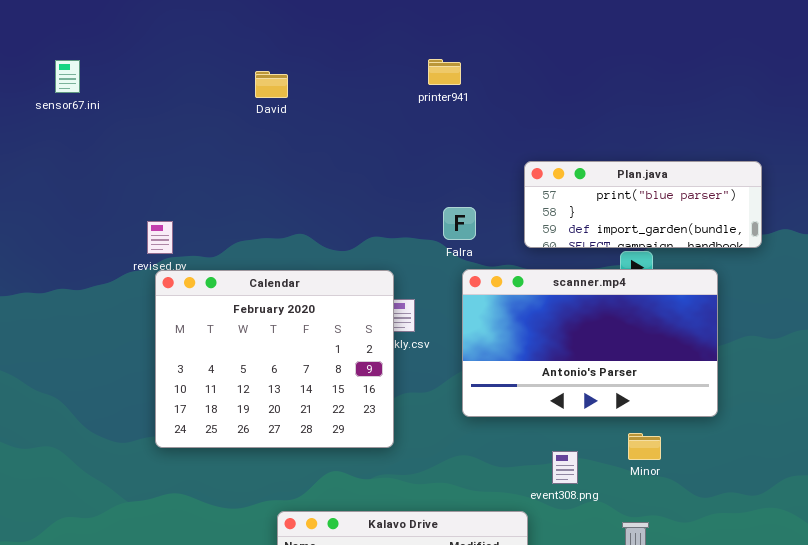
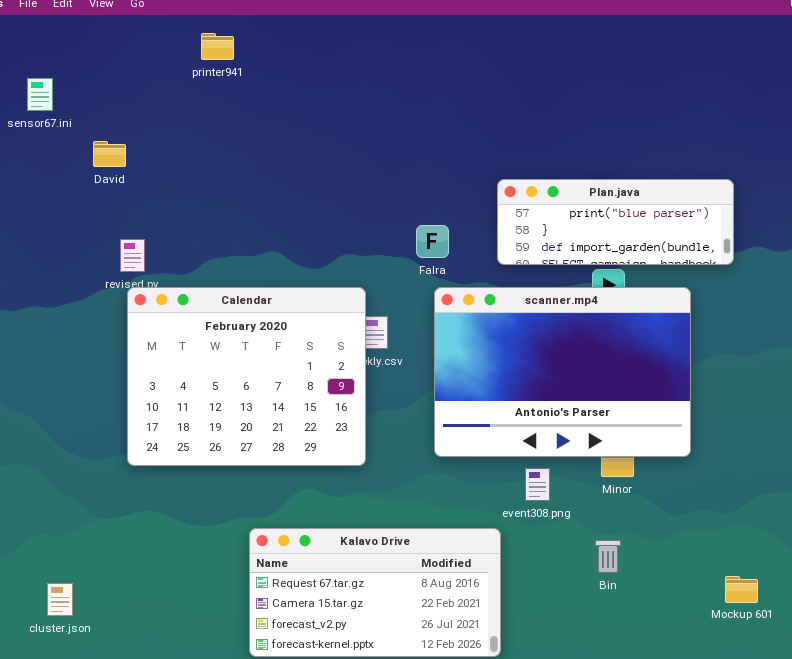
printer941: [428,59,461,85] -> [201,33,234,60], moved
David: [255,71,288,98] -> [93,141,126,167], moved
scanner.mp4: [462,269,718,417] -> [434,287,691,457], resized

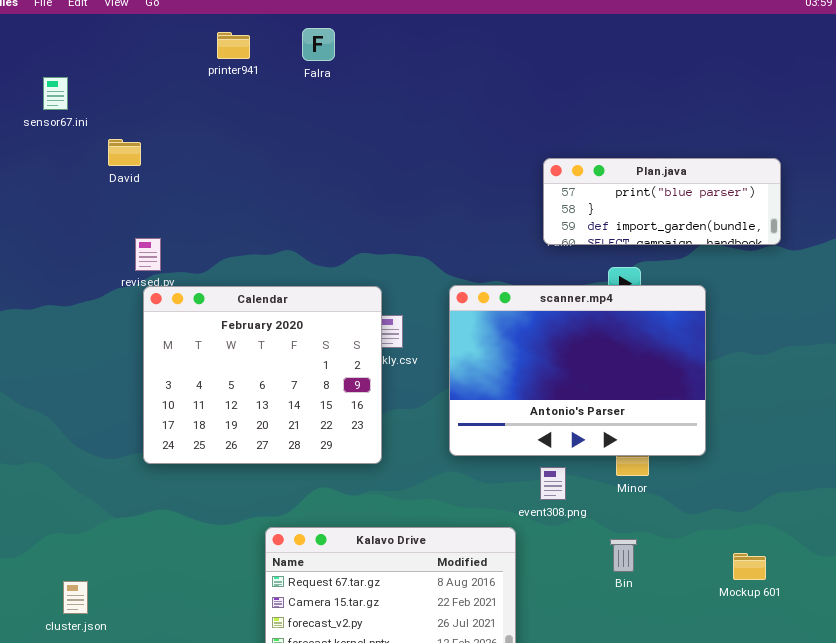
Plan.java: [497,179,734,265] -> [543,158,781,245], moved
Falra: [416,225,449,258] -> [302,28,335,61], moved
Mockup 601: [725,576,758,603] -> [733,553,766,580], moved

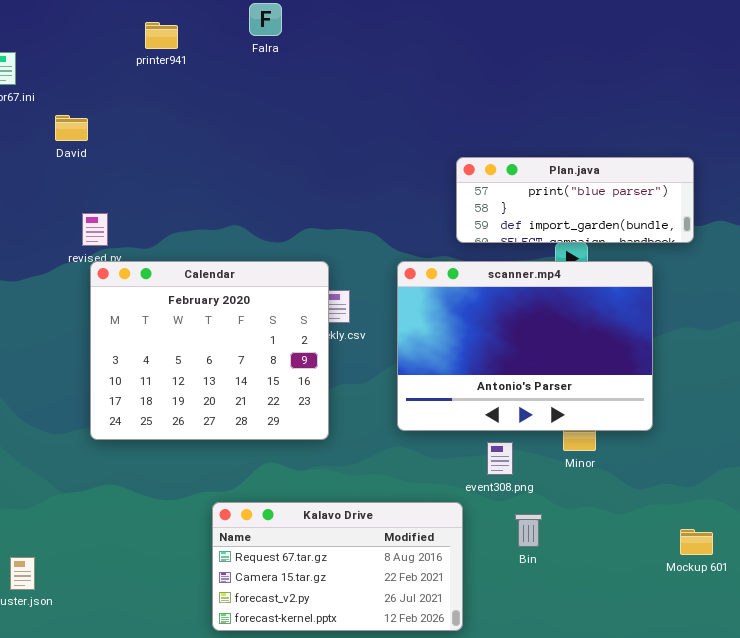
printer941: [217,32,250,59] -> [145,22,178,49], moved
Plan.java: [543,158,781,245] -> [456,157,694,243], moved
Bin: [610,539,637,572] -> [515,514,542,547], moved

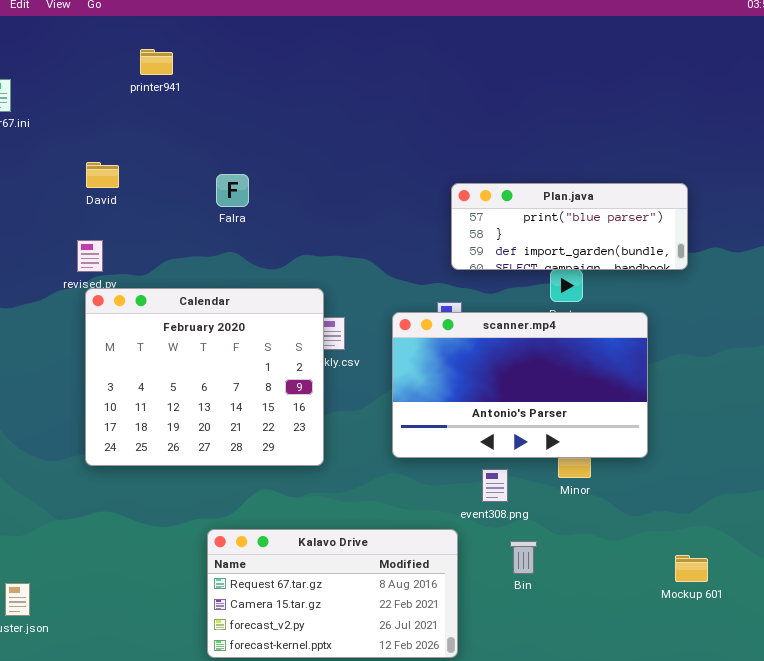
Falra: [249,3,282,36] -> [216,174,249,207], moved
David: [55,115,88,141] -> [86,162,119,188], moved
scanner.mp4: [397,261,653,431] -> [392,312,648,458], resized

